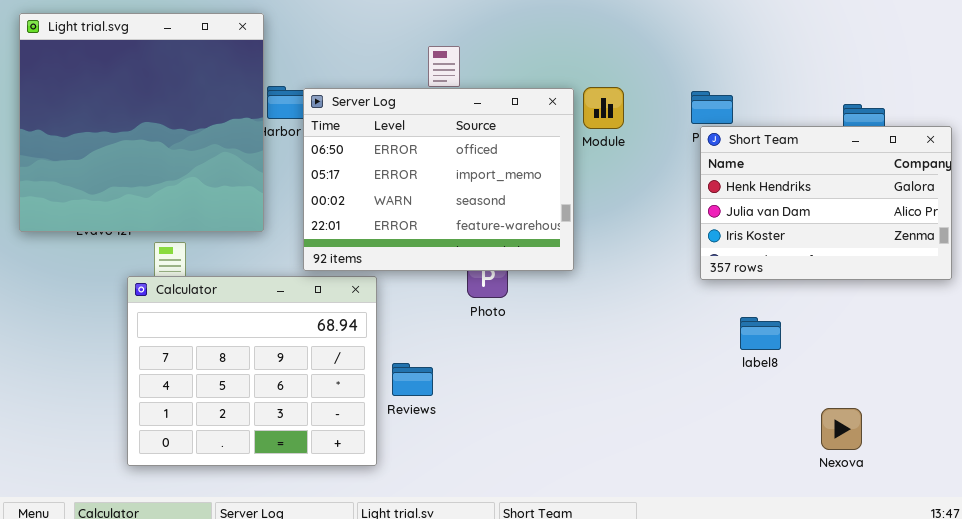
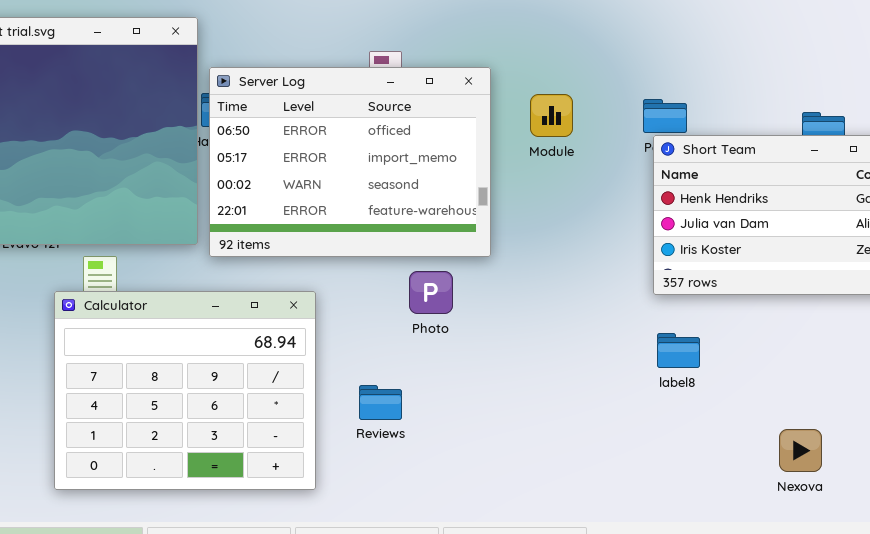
Server Log: [303,88,574,271] -> [209,67,491,257], moved
label8: [740,317,781,350] -> [657,333,700,368], moved
Reviews: [392,363,433,396] -> [359,385,402,420], moved

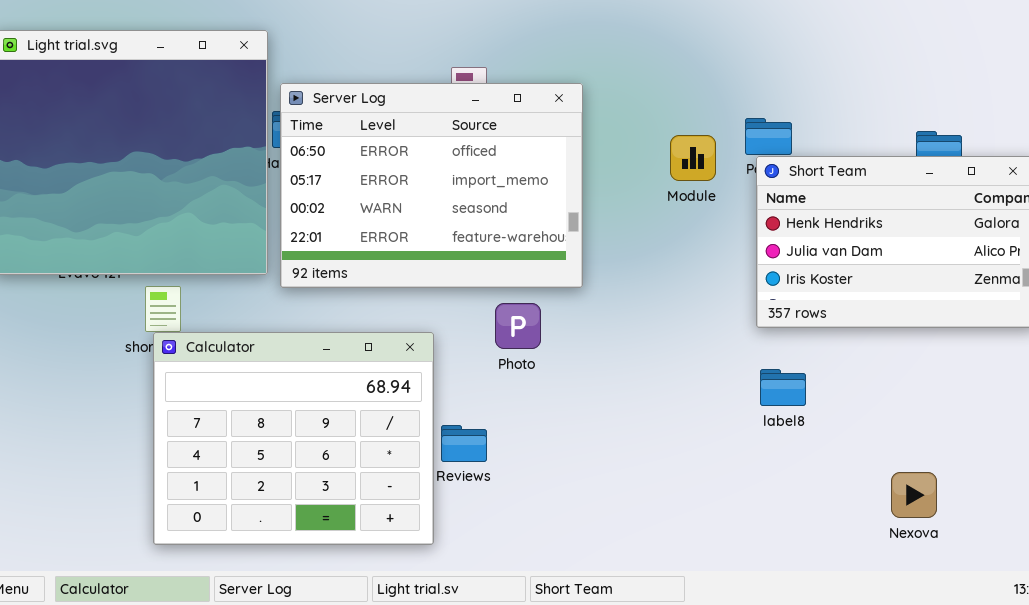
Module: [530,94,573,137] -> [670,135,716,181], moved
Calculator: [54,291,316,490] -> [153,332,434,545], moved

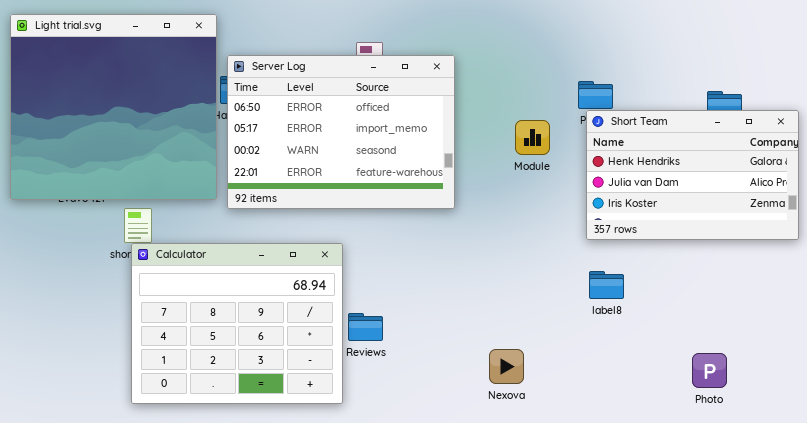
Module: [670,135,716,181] -> [515,120,550,155], moved
Photo: [495,303,541,349] -> [692,353,727,388], moved
Nexova: [891,472,937,518] -> [489,349,524,384], moved

